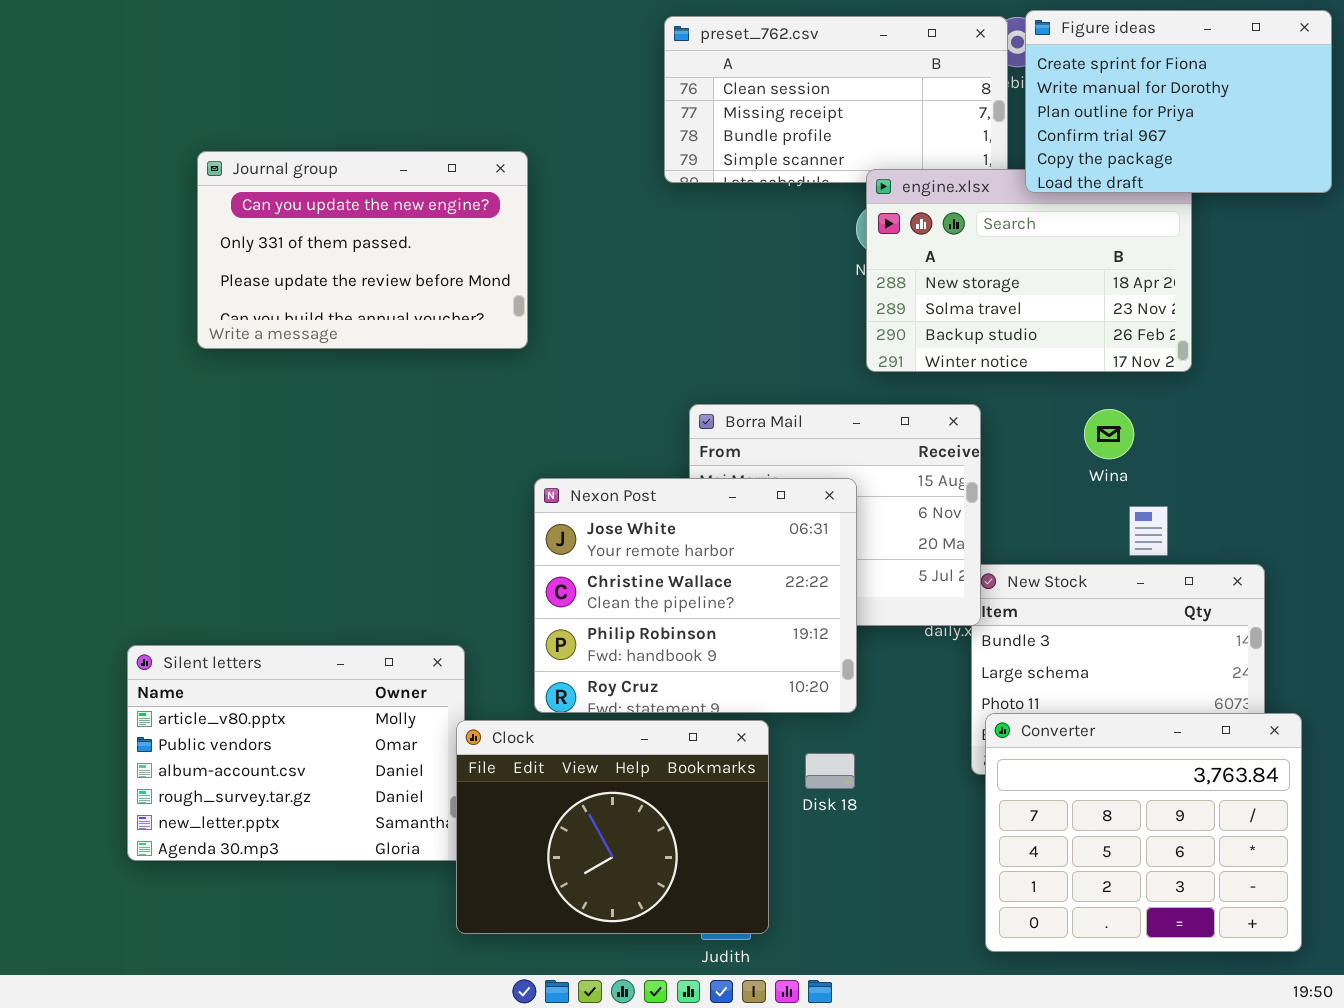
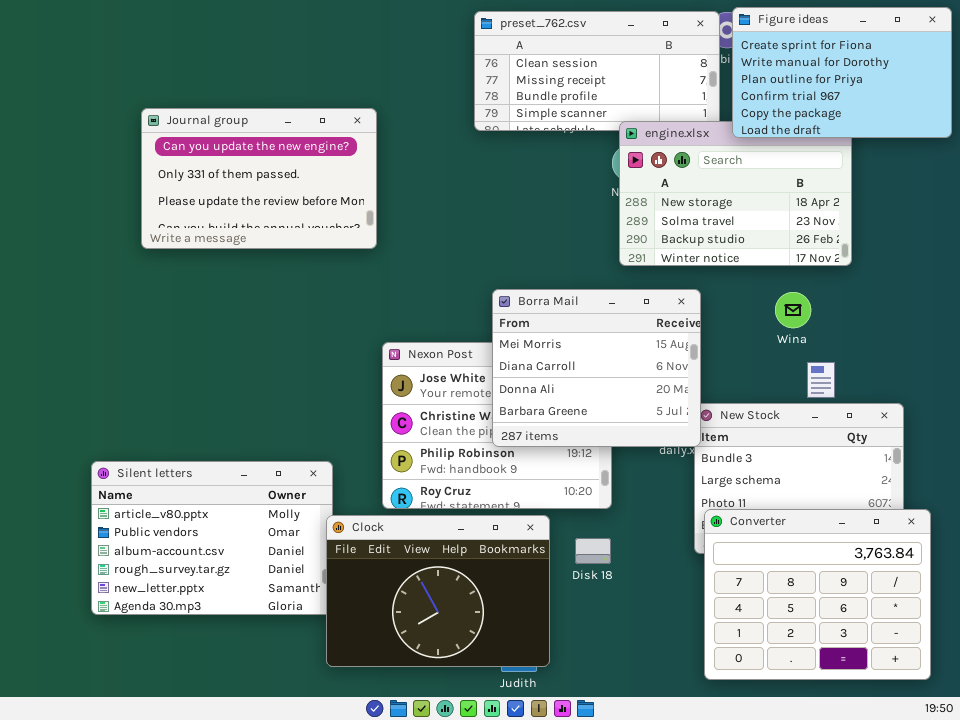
Borra Mail: [689,404,981,626] -> [492,289,701,447], raised

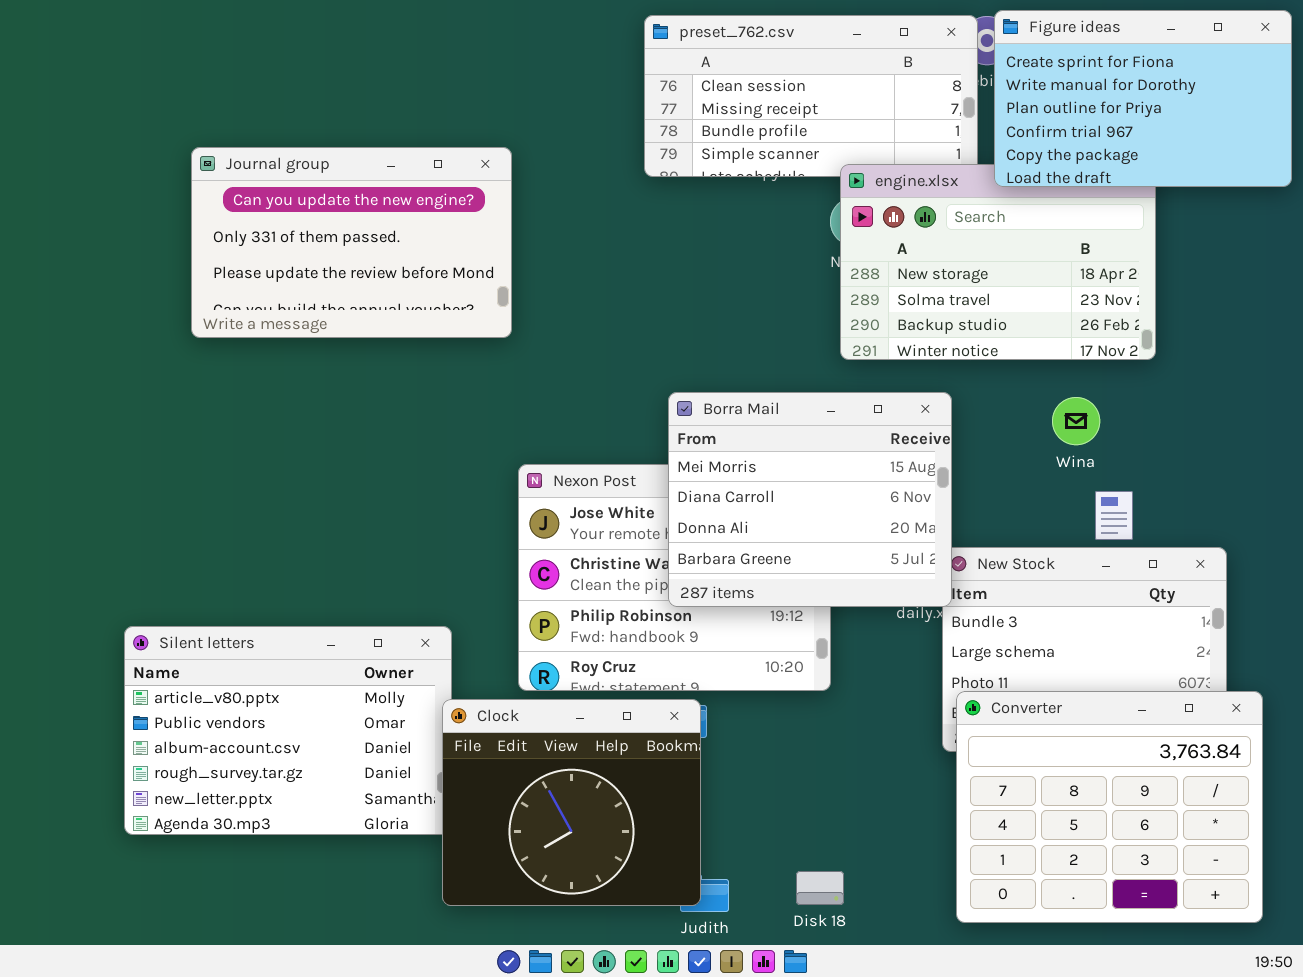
Clock: [326,515,550,667] -> [442,699,701,906], resized
Disk 18: [575,538,611,564] -> [796,871,844,905], moved

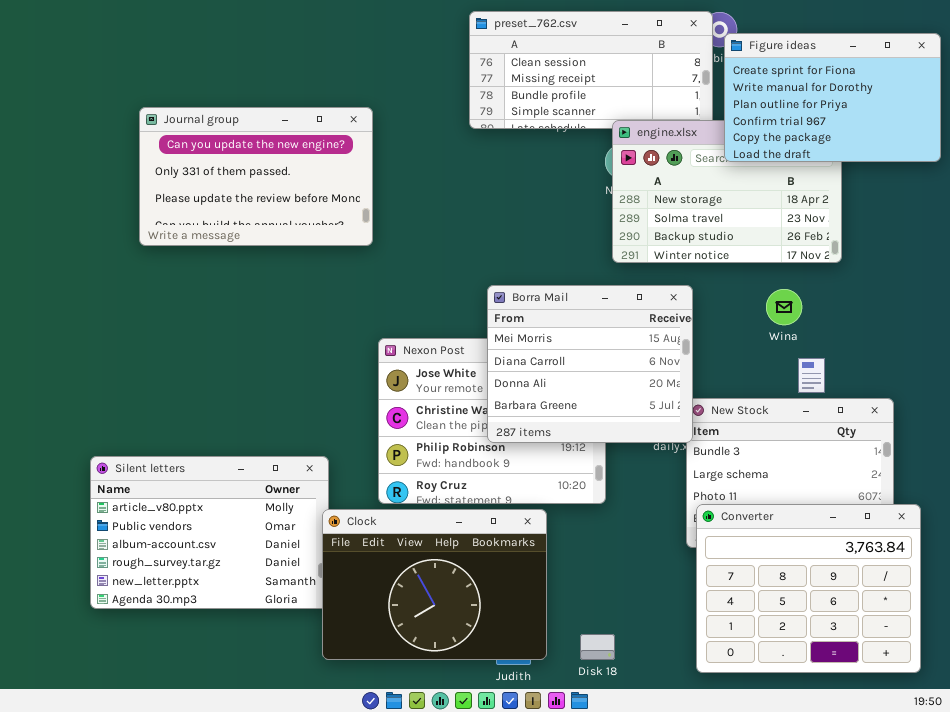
Figure ideas: [994,10,1292,187] -> [724,33,941,162], moved
Clock: [442,699,701,906] -> [322,509,547,660], resized

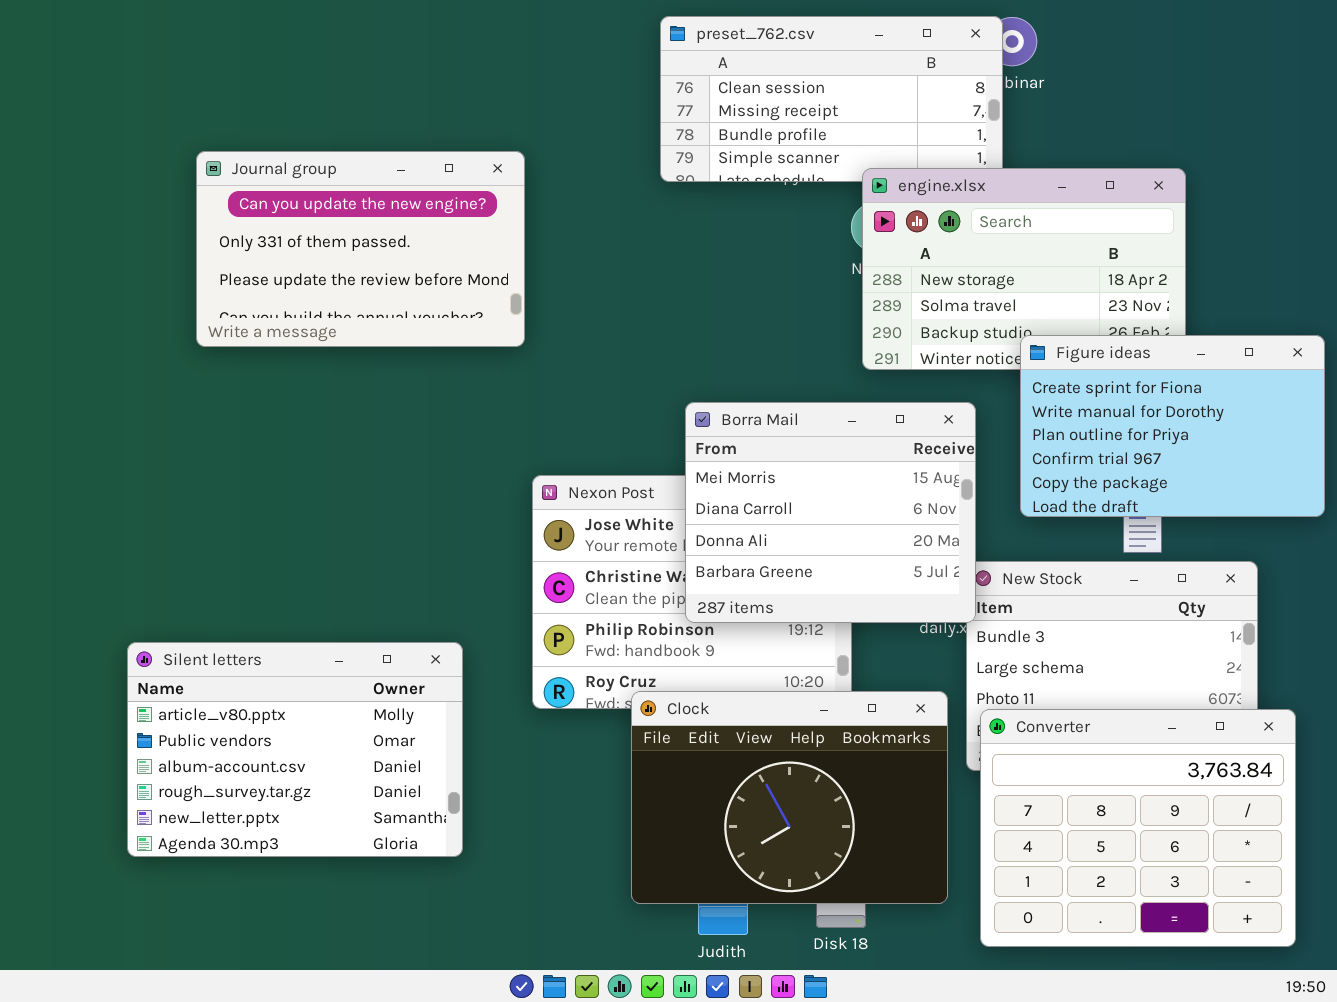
Figure ideas: [724,33,941,162] -> [1020,335,1325,517], moved
Clock: [322,509,547,660] -> [631,691,948,904], moved

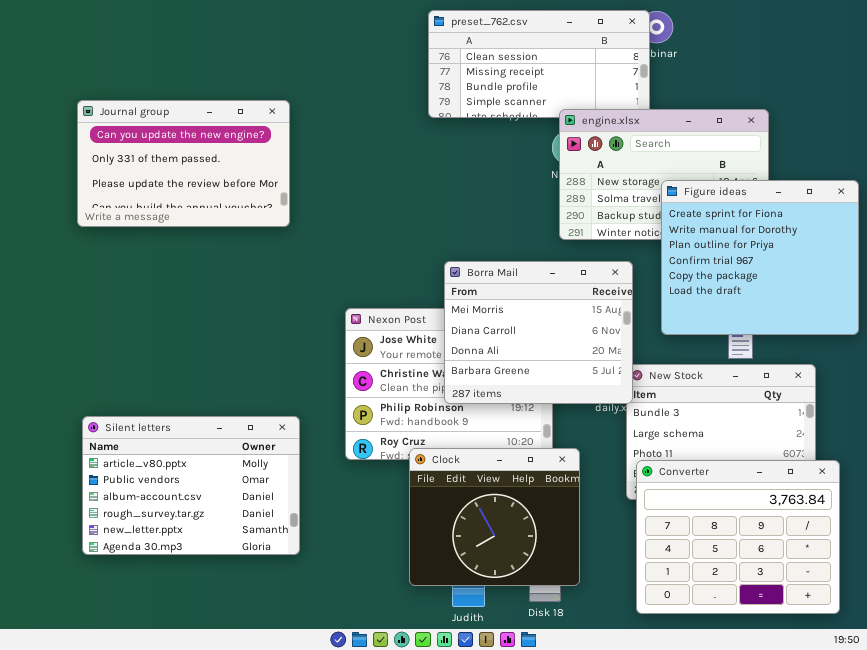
Journal group: [196,151,525,347] -> [77,100,290,227], moved
Figure ideas: [1020,335,1325,517] -> [661,180,859,335], resized
Clock: [631,691,948,904] -> [409,448,580,586], resized

